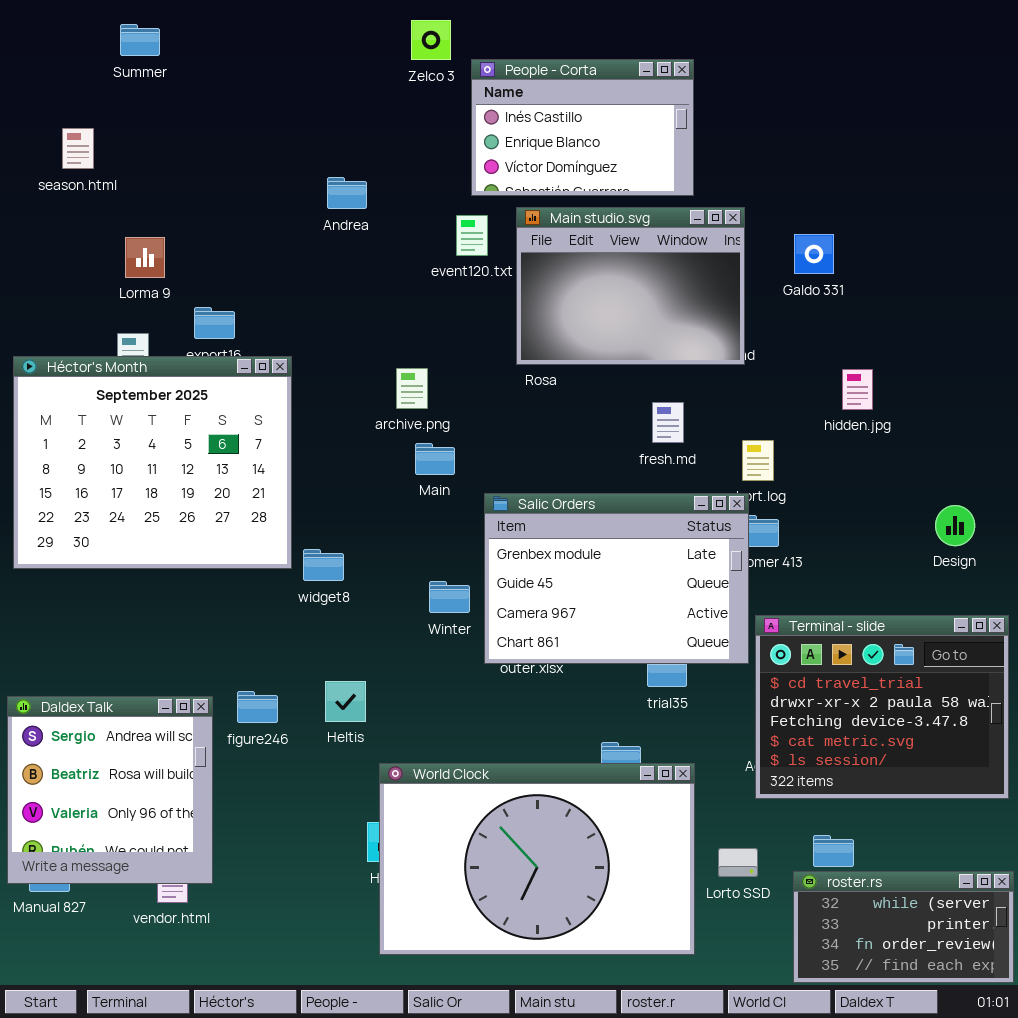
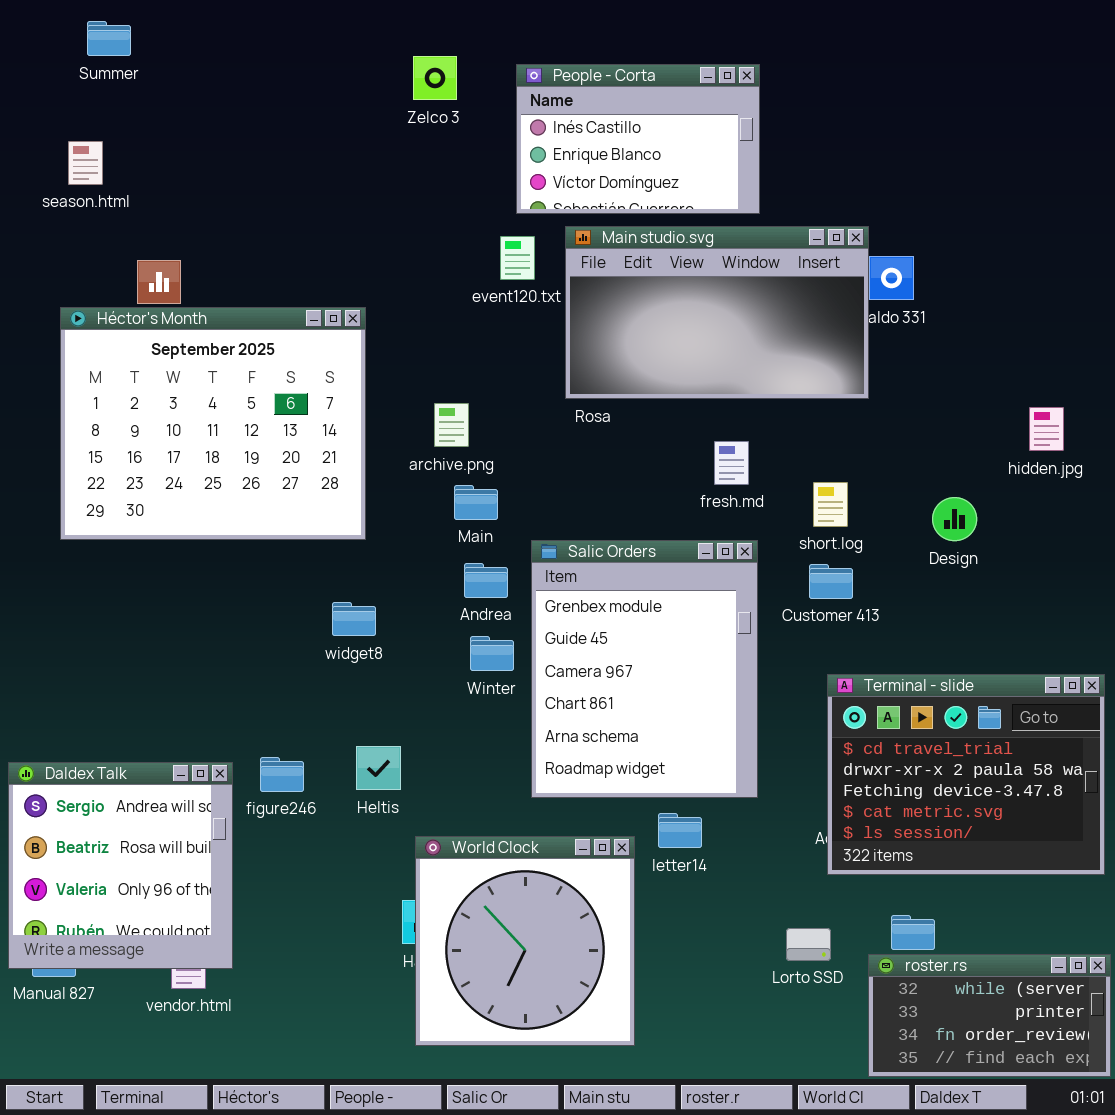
Zelco 3: [411,20,451,60] -> [413,56,457,100], moved
Summer: [120,24,160,56] -> [87,21,131,56], moved
Andrea: [327,177,367,209] -> [464,563,508,598], moved
Main studio.svg: [516,207,745,365] -> [565,226,869,399], resized
Héctor's Month: [13,356,292,569] -> [60,307,366,540], moved
hidden.jpg: [842,369,873,410] -> [1029,407,1064,451], moved
Salic Orders: [484,493,749,664] -> [531,540,758,798], resized
Design: [935,505,975,546] -> [932,497,977,541], moved
World Clock: [379,763,695,955] -> [415,836,635,1046], resized

